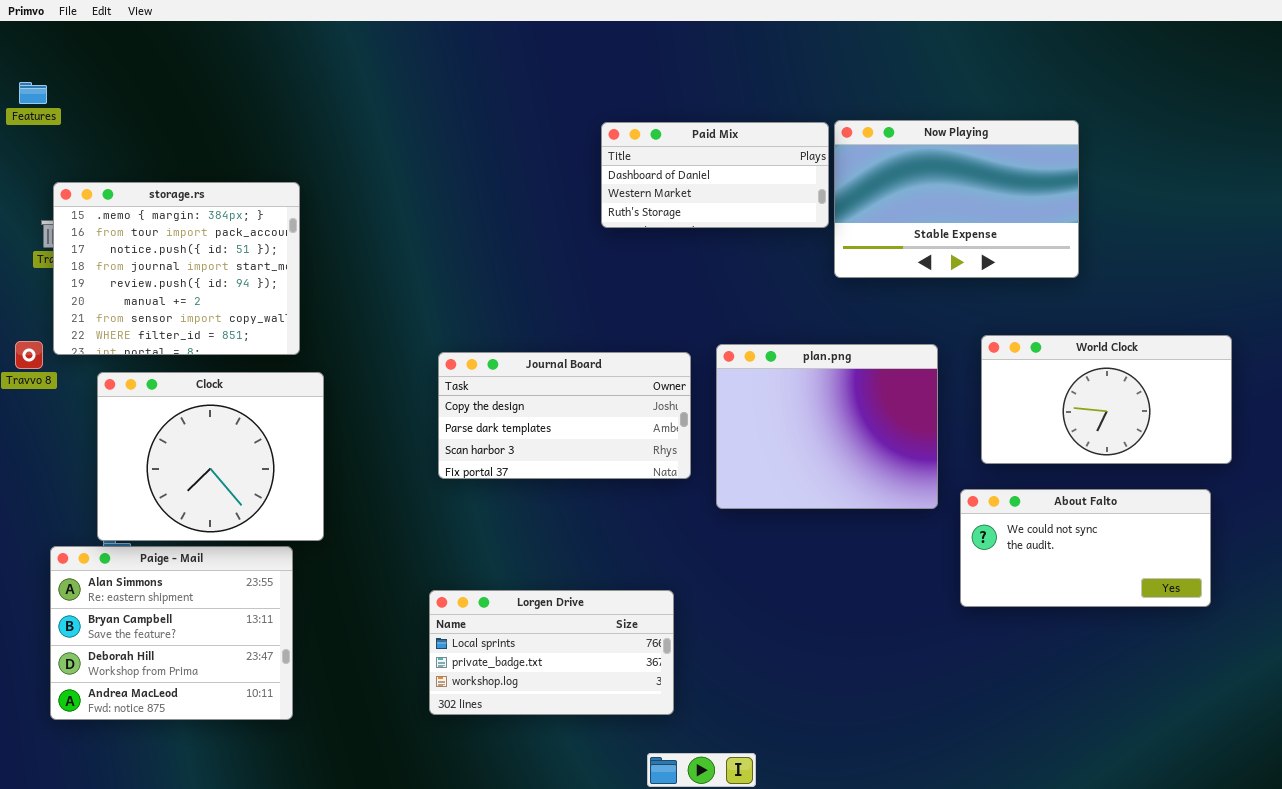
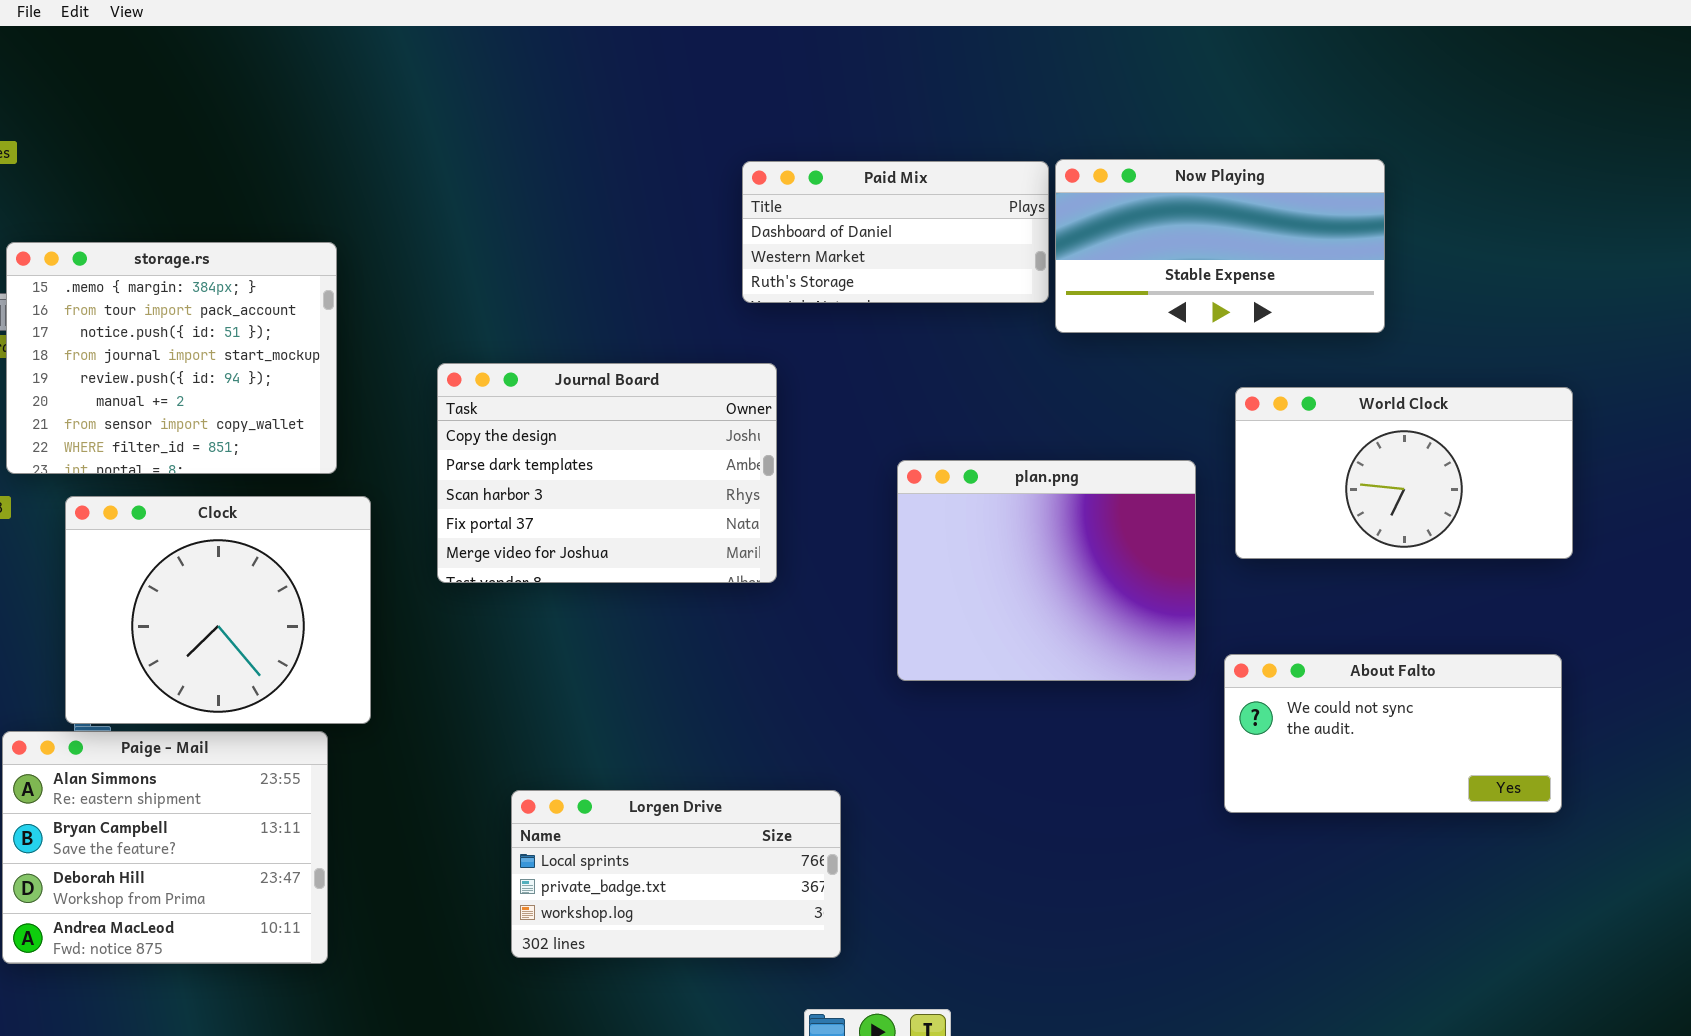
Now Playing: [834,120,1079,278] -> [1055,159,1385,333], resized
World Clock: [981,335,1232,464] -> [1235,387,1573,559], moved
Journal Board: [438,352,691,479] -> [437,363,777,583], moved, resized

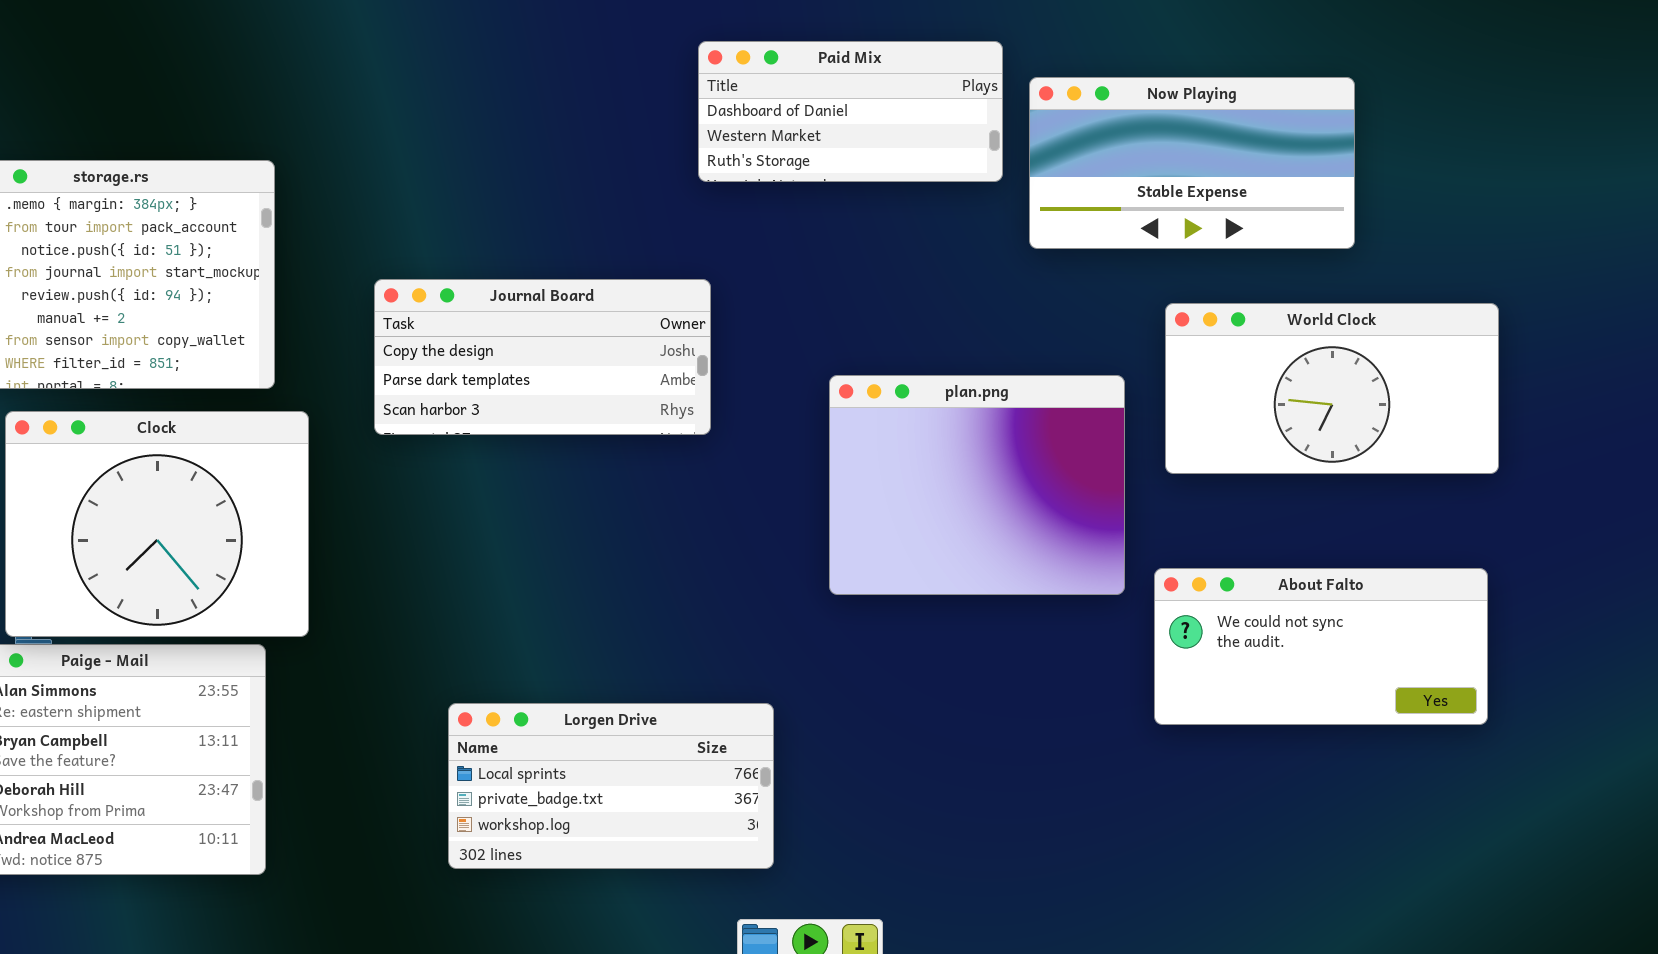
Now Playing: [1055,159,1385,333] -> [1029,77,1355,249], moved
Paid Mix: [742,161,1049,303] -> [698,41,1003,182], moved
Journal Board: [437,363,777,583] -> [374,279,711,435], resized

